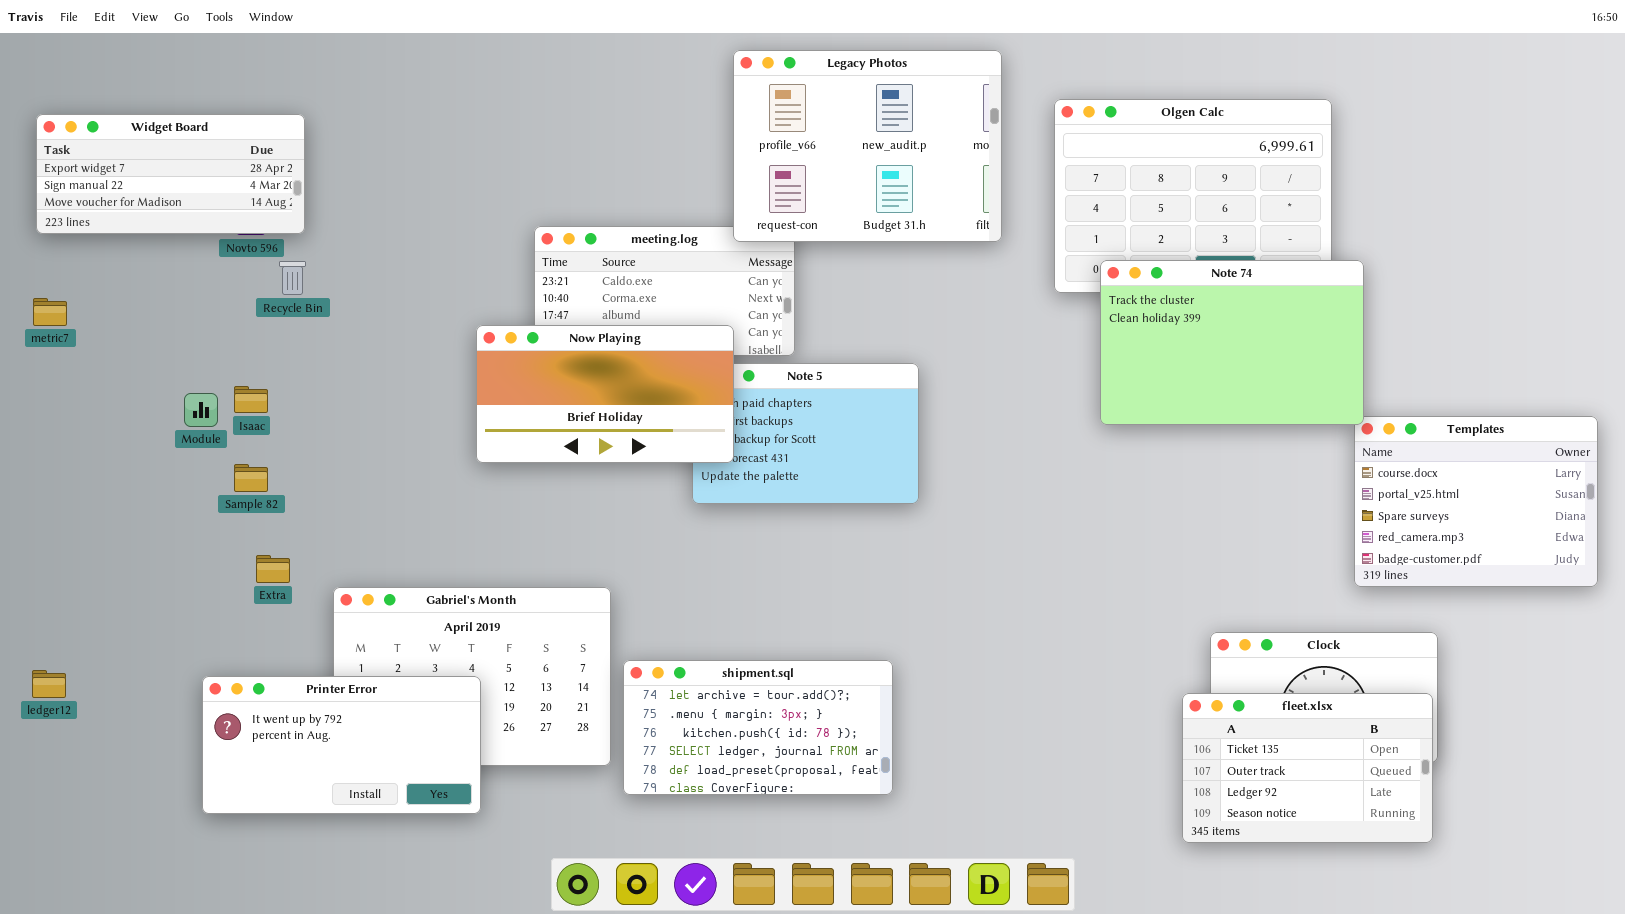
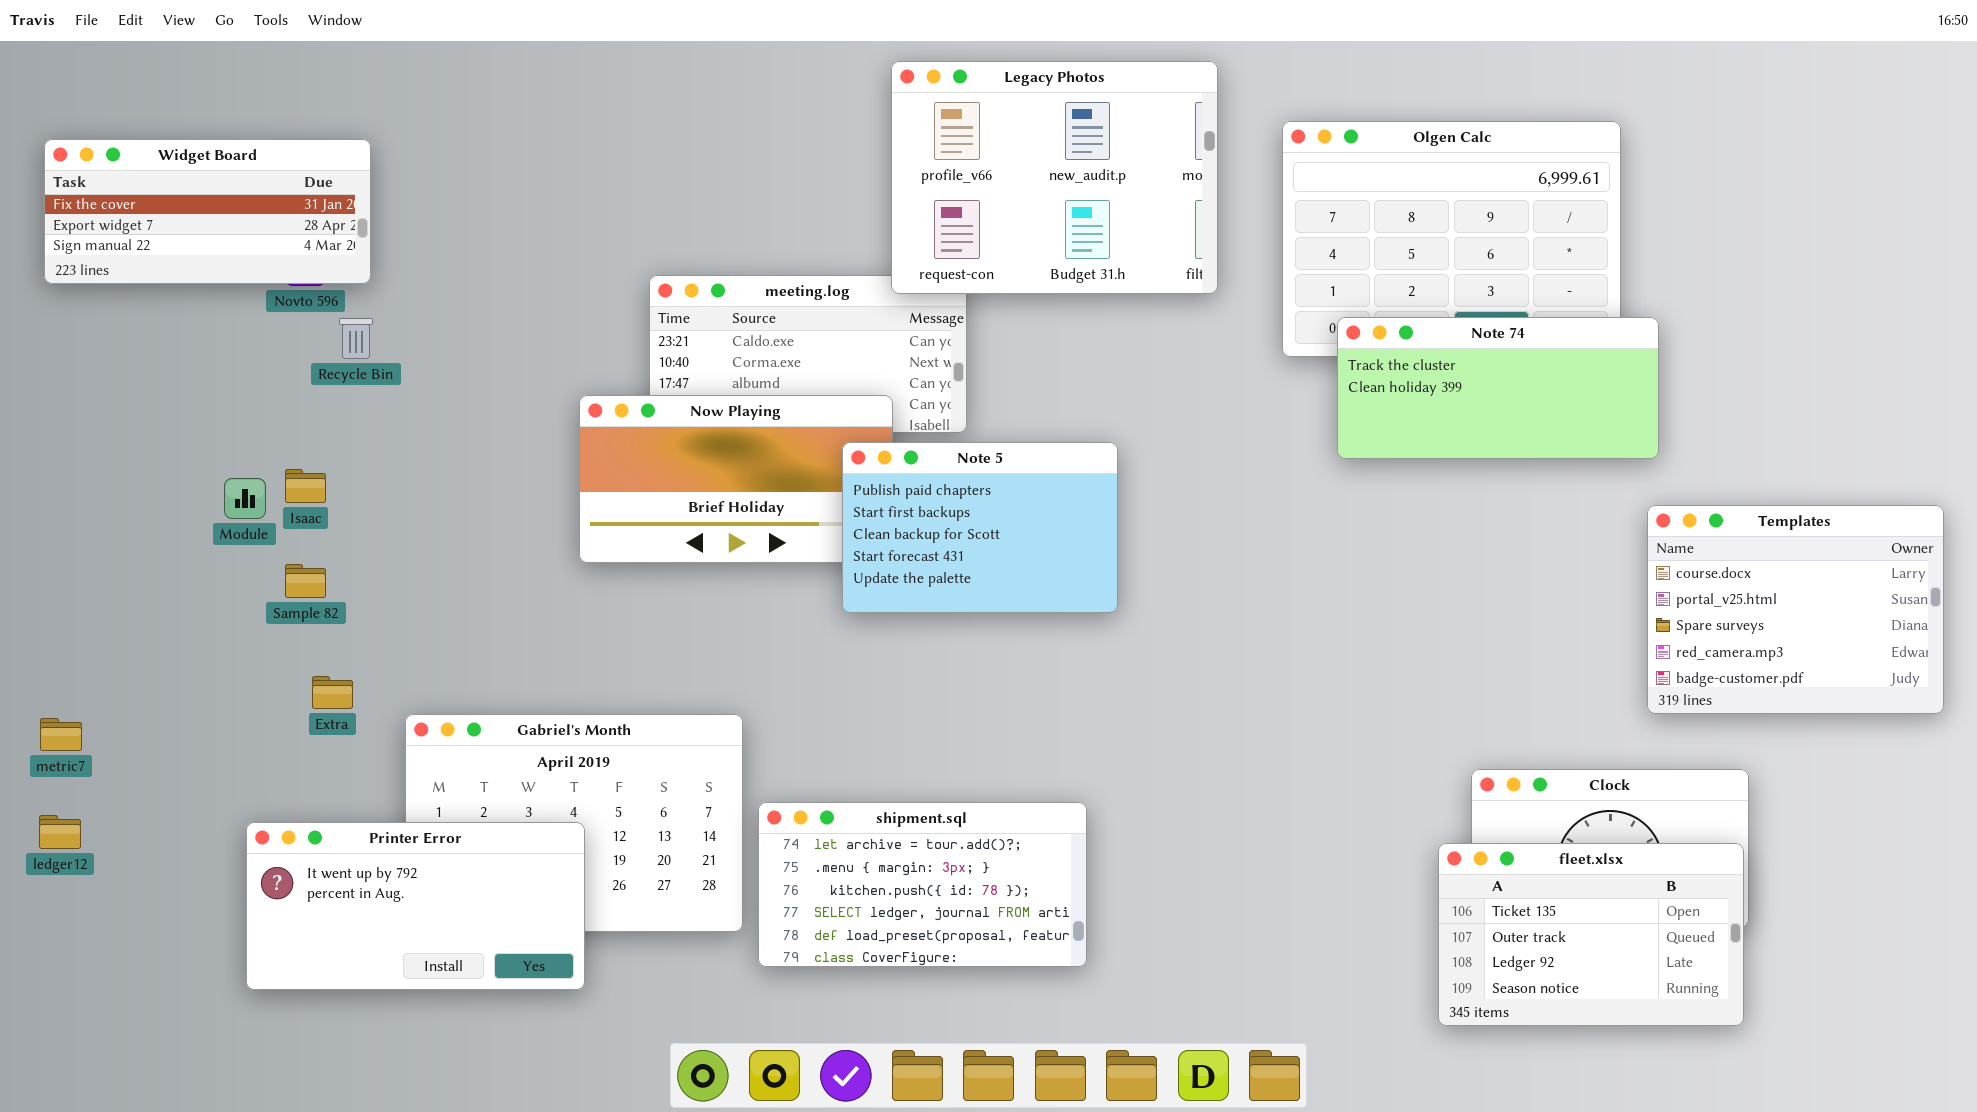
Widget Board: [36,114,305,234] -> [44,139,371,284], scrolled up 1 row
Note 74: [1100,260,1364,425] -> [1337,317,1659,459], resized
metric7: [33,298,67,326] -> [40,718,82,751], moved
Note 5: [692,363,919,504] -> [842,442,1118,613], raised

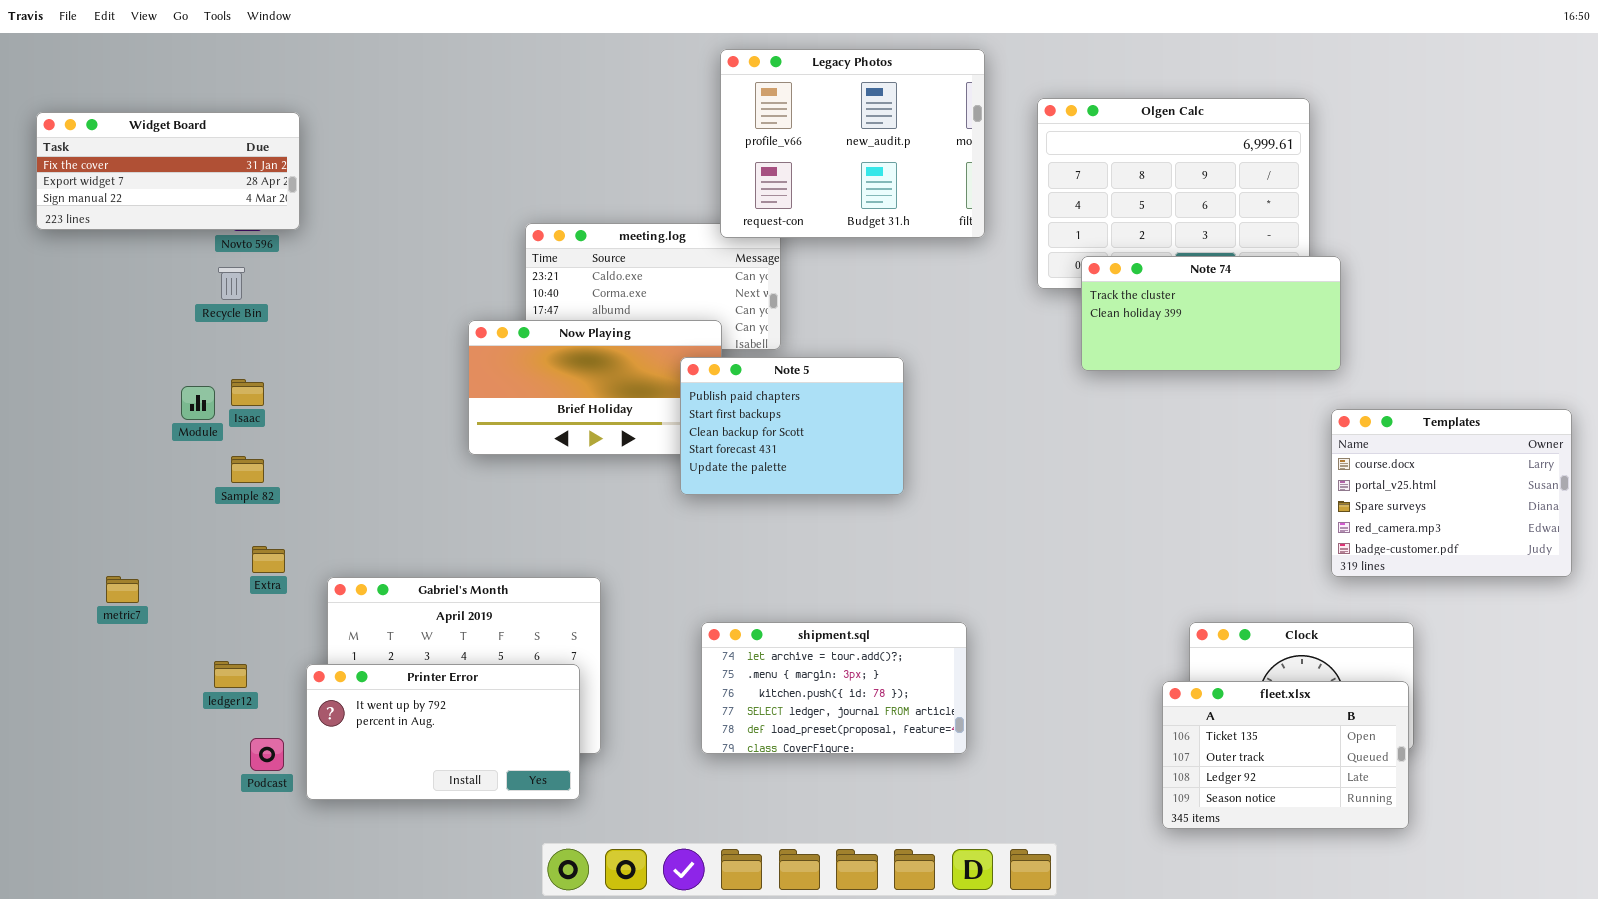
Recycle Bin: [339,318,373,359] -> [218,267,245,300], moved
metric7: [40,718,82,751] -> [106,576,139,603], moved
shipment.sql: [758,802,1087,967] -> [701,622,967,754], moved
ledger12: [39,815,81,849] -> [214,661,247,688], moved
Printer Error: [246,822,585,990] -> [306,664,580,800], moved

